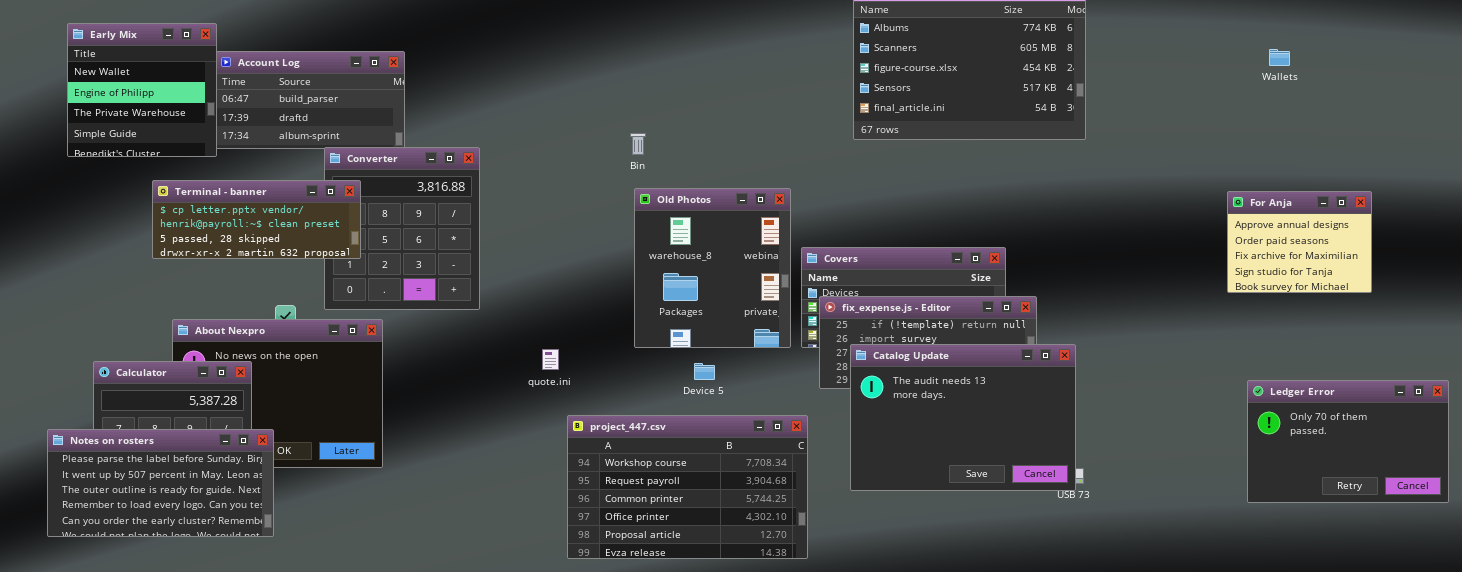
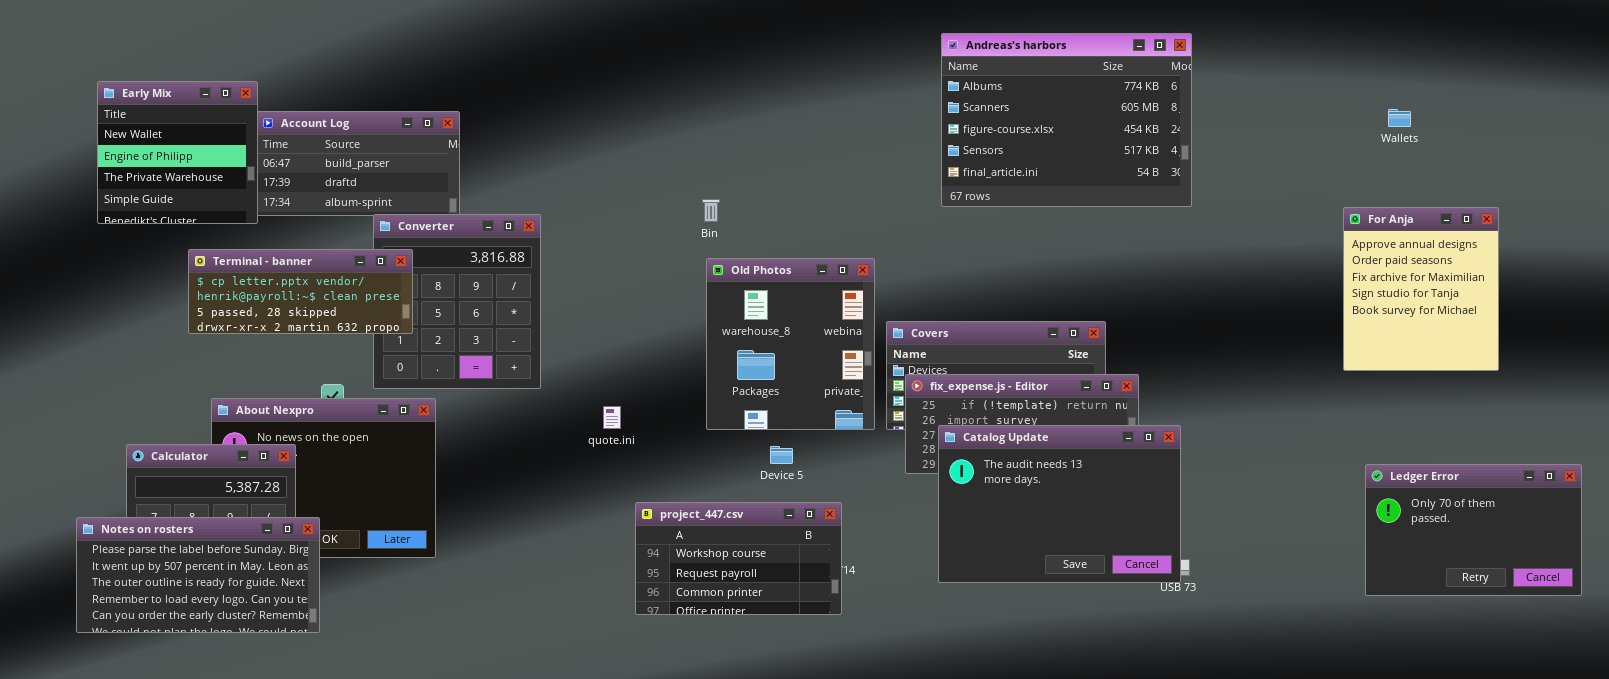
For Anja: [1227,191,1372,293] -> [1343,207,1499,371], resized
quote.ini: [542,349,559,370] -> [603,406,621,429], moved
project_447.csv: [567,415,808,559] -> [635,502,842,615], resized

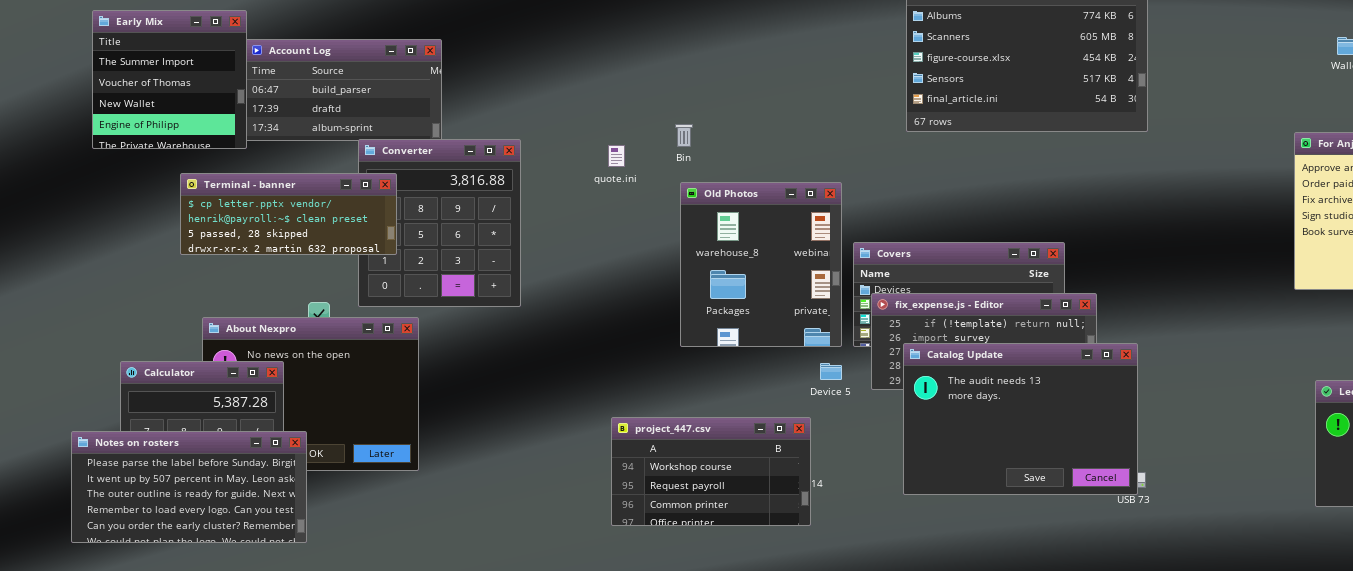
Early Mix: [97,81,258,224] -> [92,10,247,149], scrolled up 2 rows
quote.ini: [603,406,621,429] -> [608,145,625,167], moved
Device 5: [770,446,793,464] -> [820,363,842,380], moved

